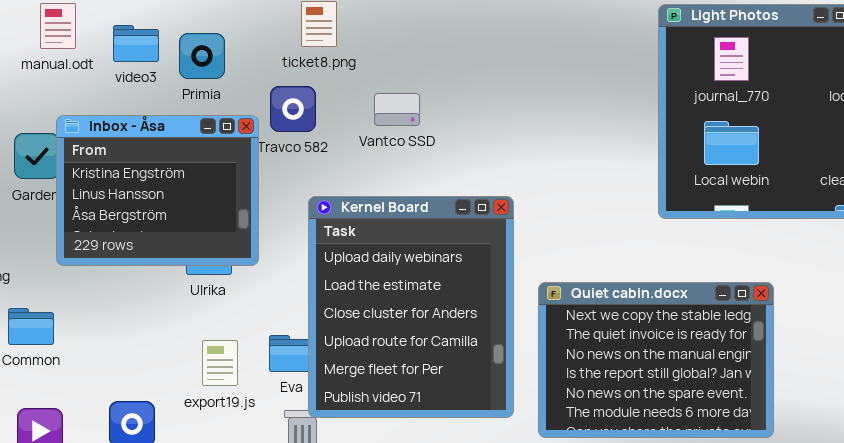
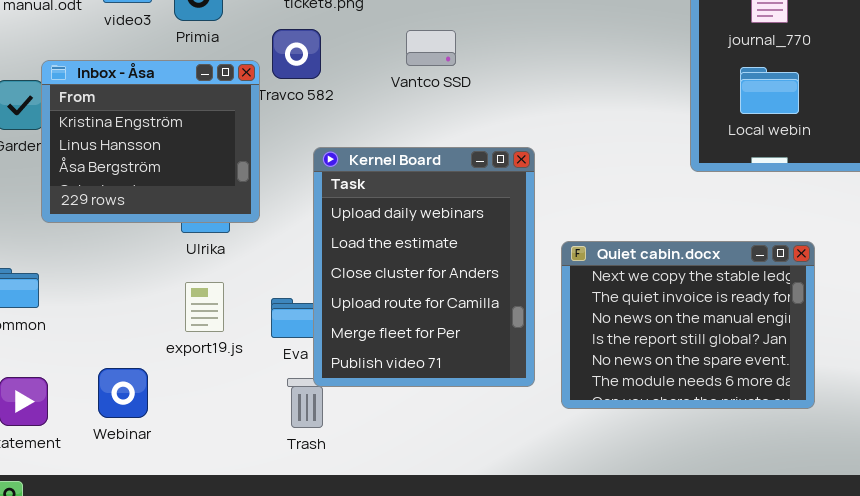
Vantco SSD: [374,93,420,126] -> [406,30,456,66], moved
export19.js: [202,340,238,386] -> [185,282,224,332], moved

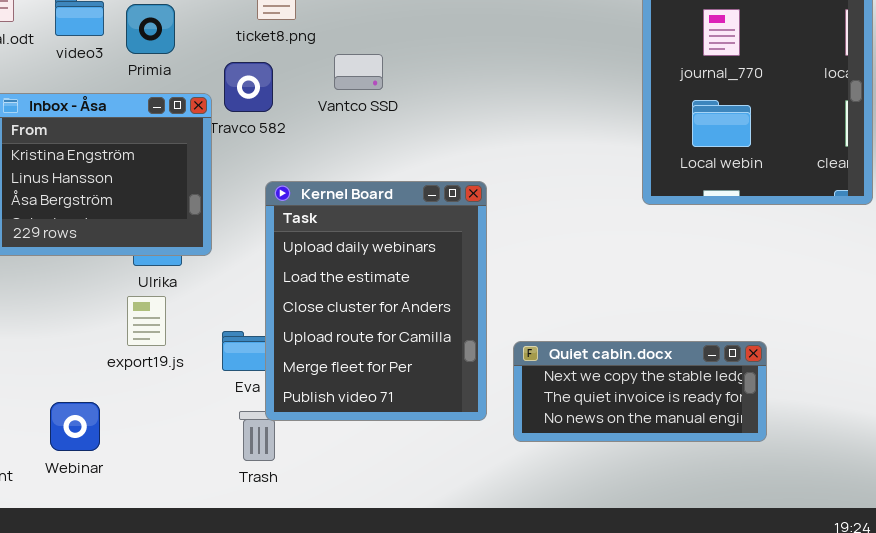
Vantco SSD: [406,30,456,66] -> [334,54,383,90], moved
Quiet cabin.docx: [561,241,815,409] -> [513,341,767,442], resized
export19.js: [185,282,224,332] -> [127,296,166,346], moved

